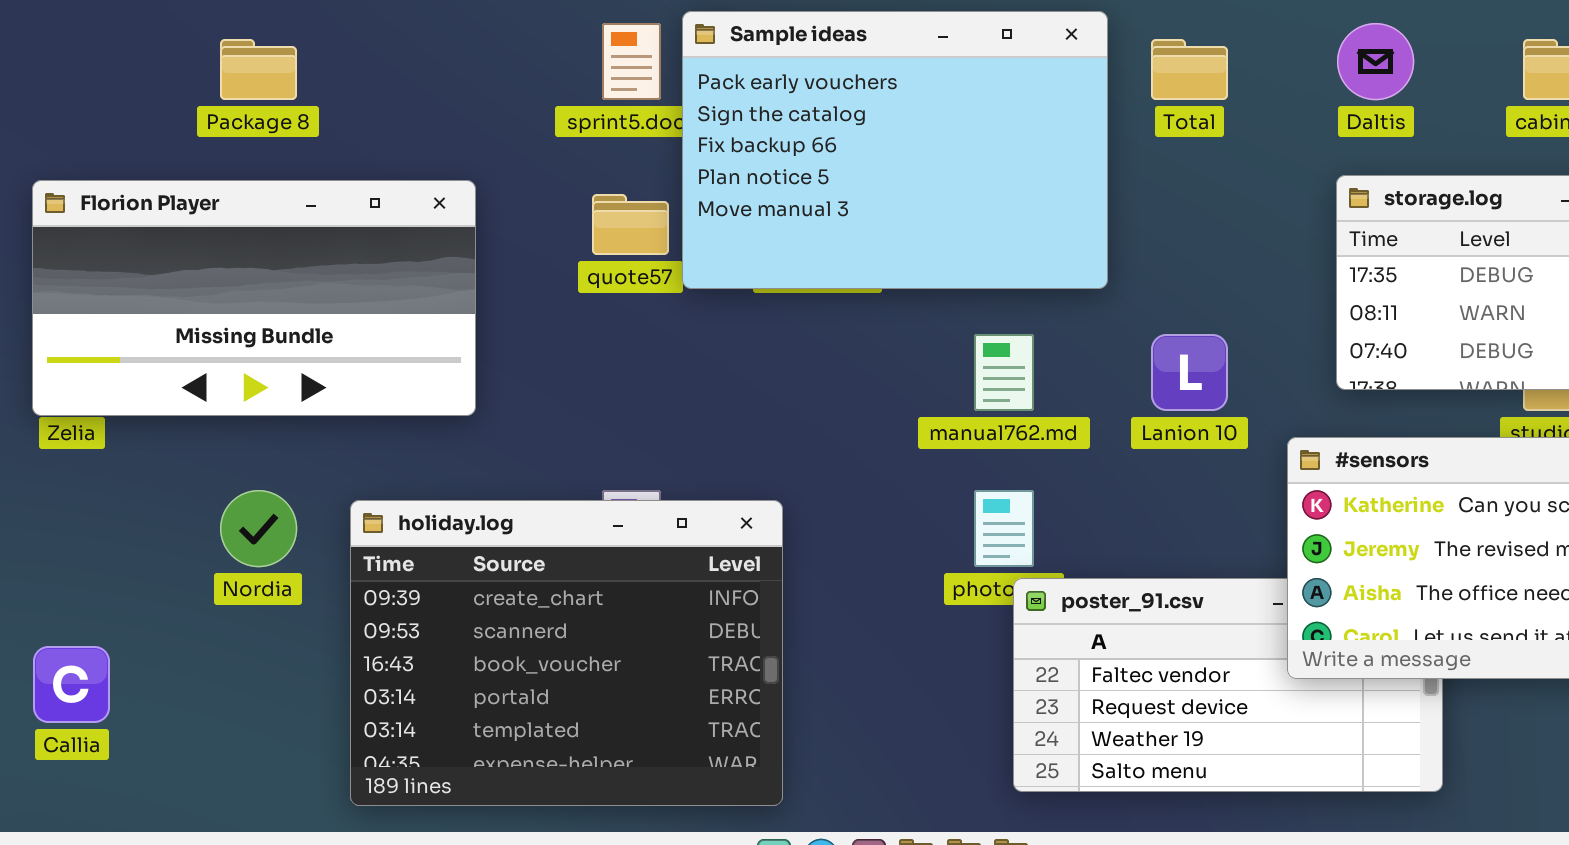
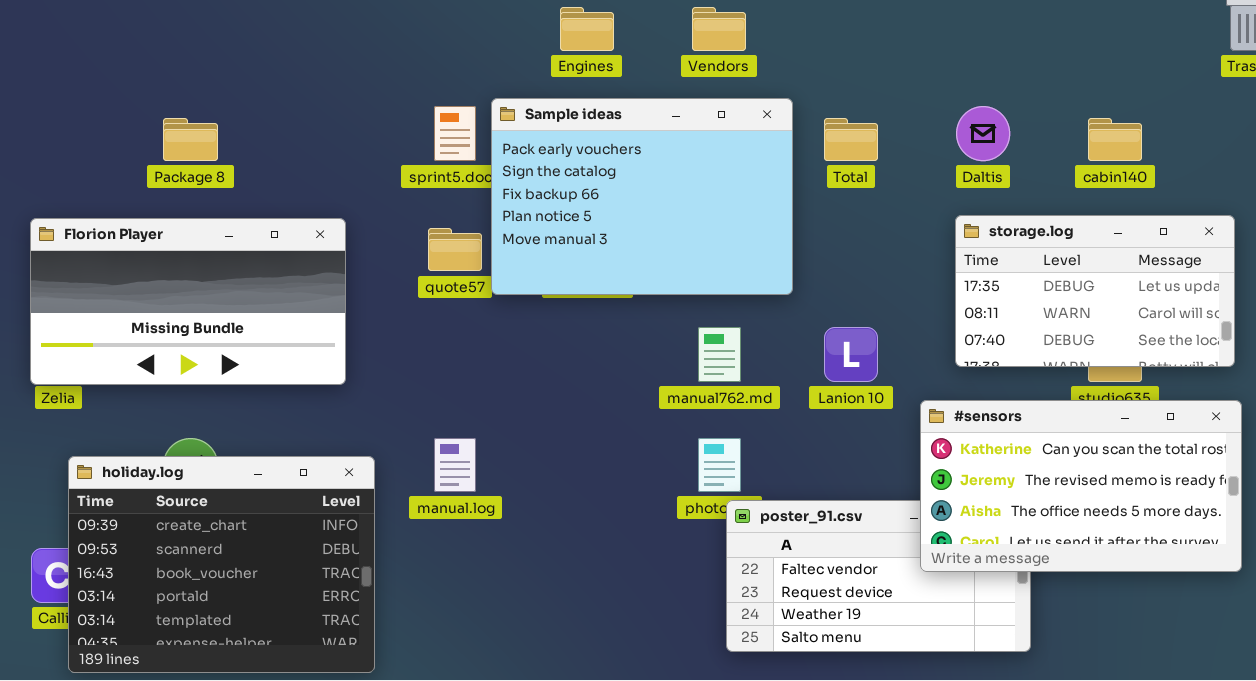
holiday.log: [350,500,783,806] -> [68,456,375,673], moved

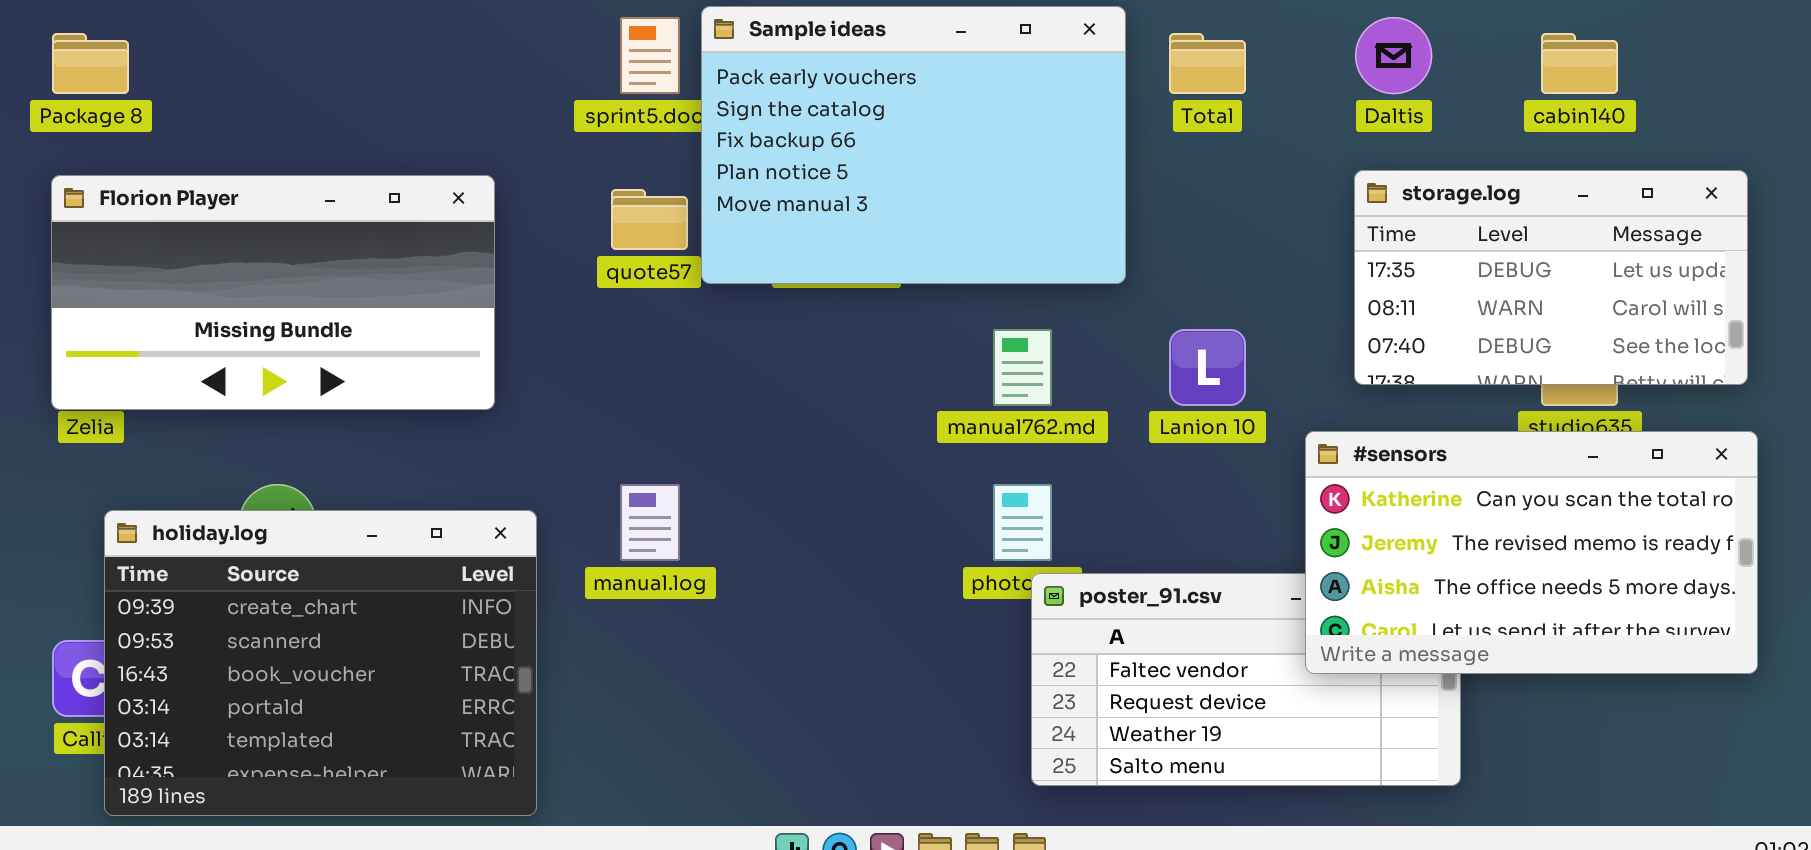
Package 8: [163,118,218,161] -> [52,33,129,94], moved

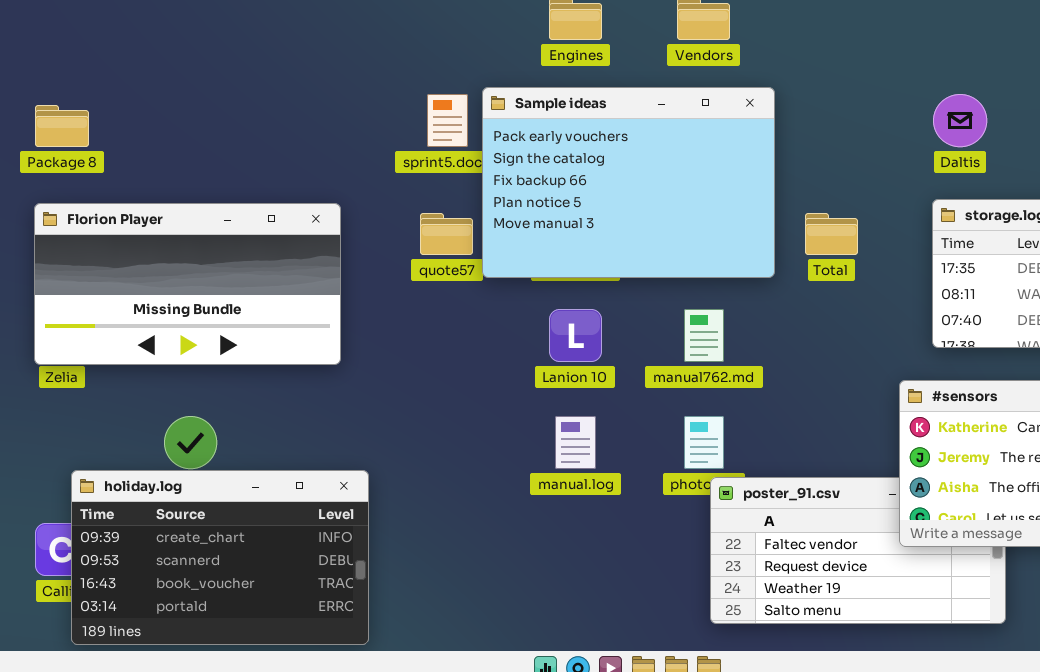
Total: [1169,33,1246,94] -> [805,213,858,255], moved
Lanion 10: [1169,329,1246,406] -> [549,309,602,362], moved
manual.log: [620,484,680,561] -> [555,416,596,469], moved
holiday.log: [104,510,537,816] -> [71,470,369,645], resized

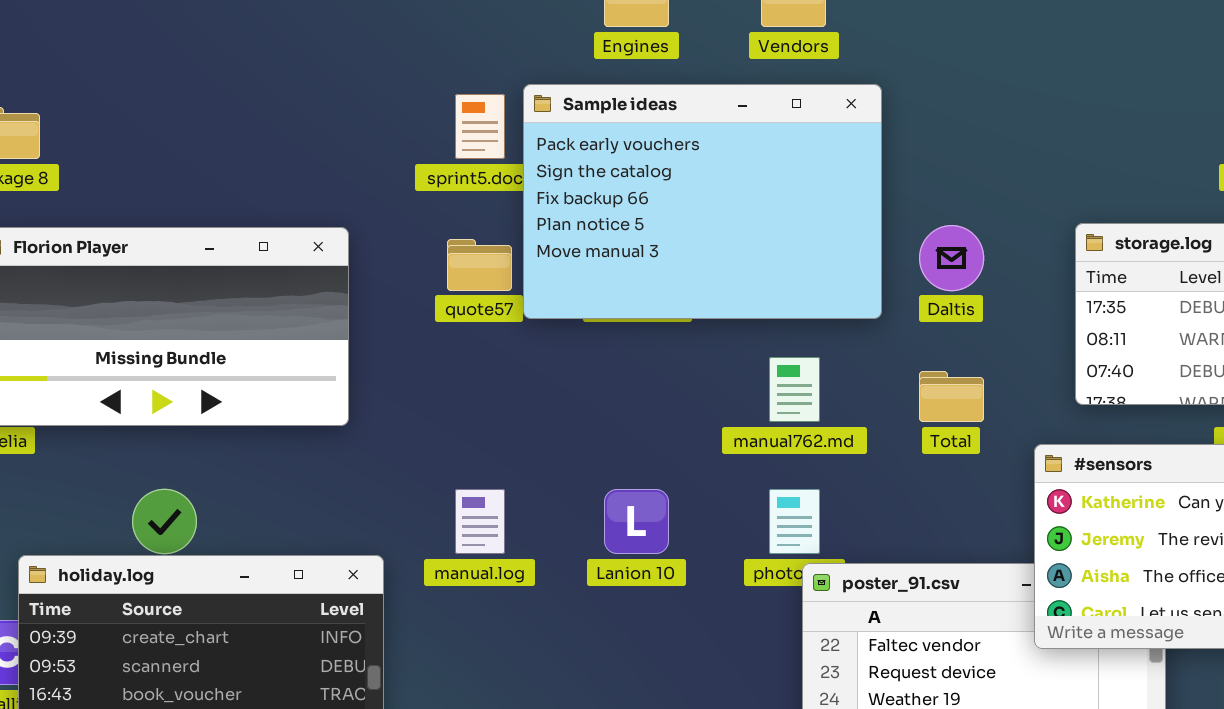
Daltis: [933,94,987,147] -> [919,225,984,291], moved
Total: [805,213,858,255] -> [919,371,984,422], moved
Lanion 10: [549,309,602,362] -> [604,489,669,554], moved
manual.log: [555,416,596,469] -> [455,489,505,554], moved

